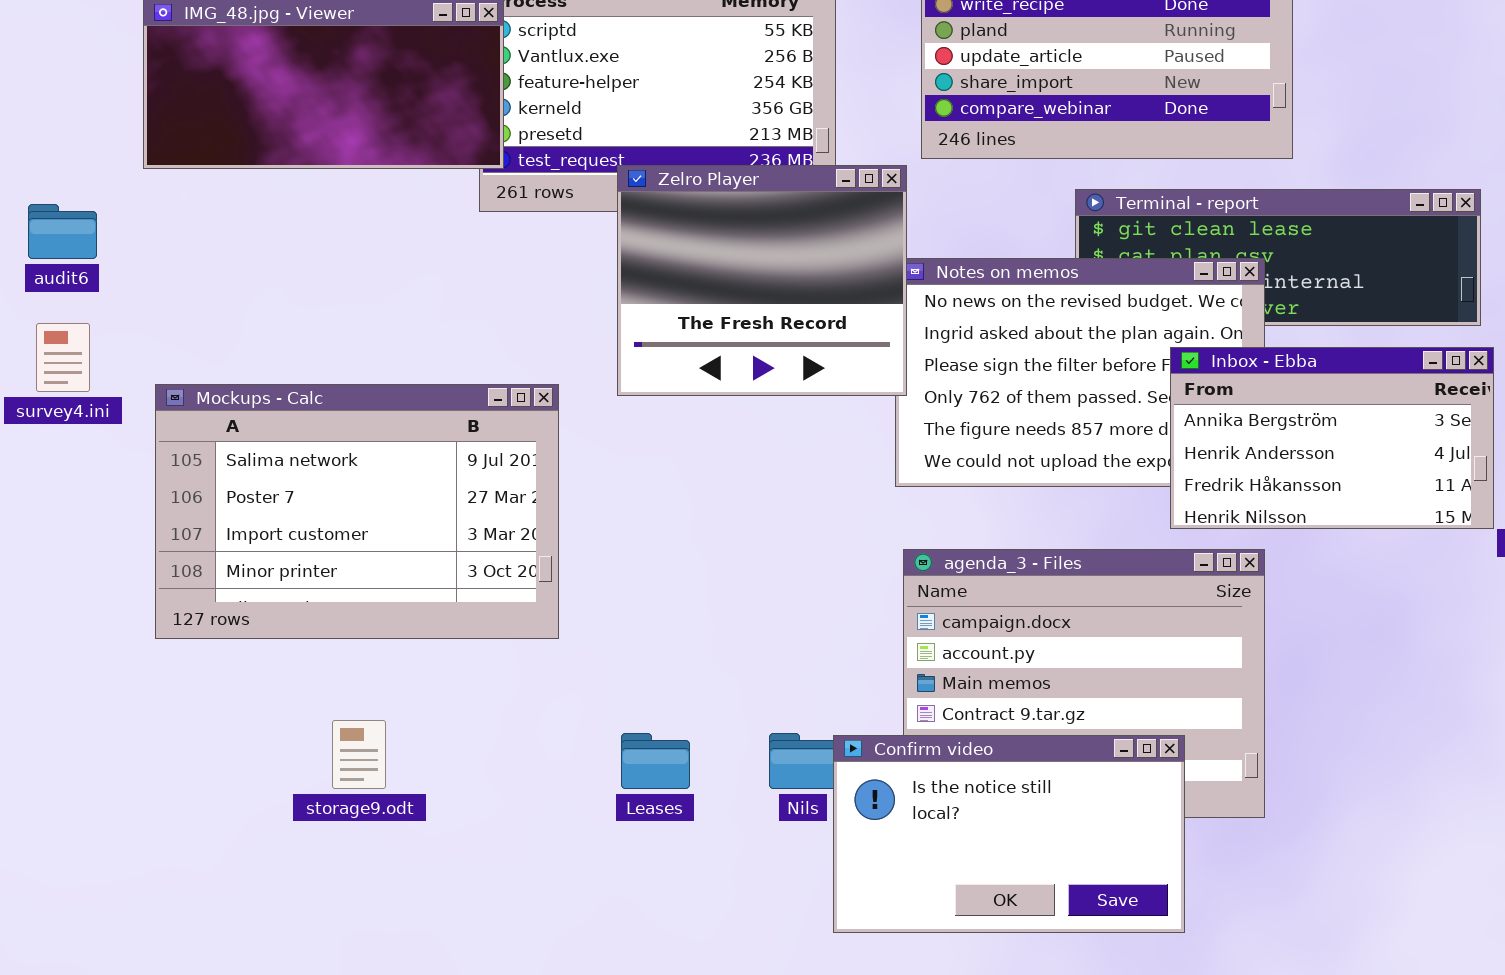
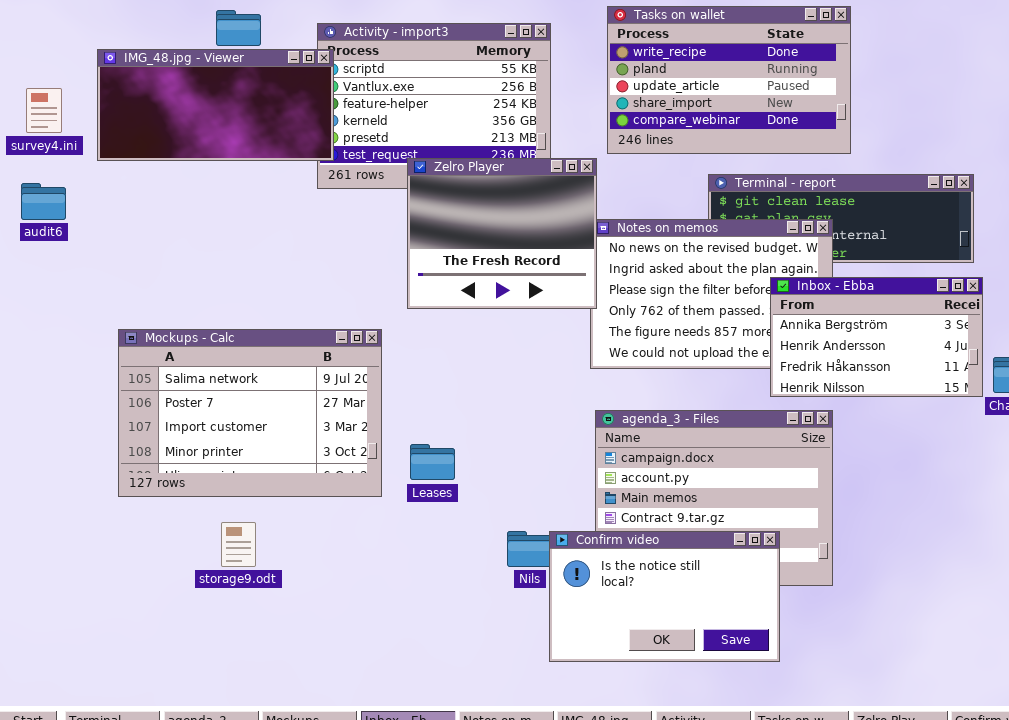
survey4.ini: [36,323,90,392] -> [26,88,62,133], moved
Mockups - Calc: [155,384,559,639] -> [118,329,382,497], moved
Leases: [621,733,690,789] -> [410,444,455,480], moved

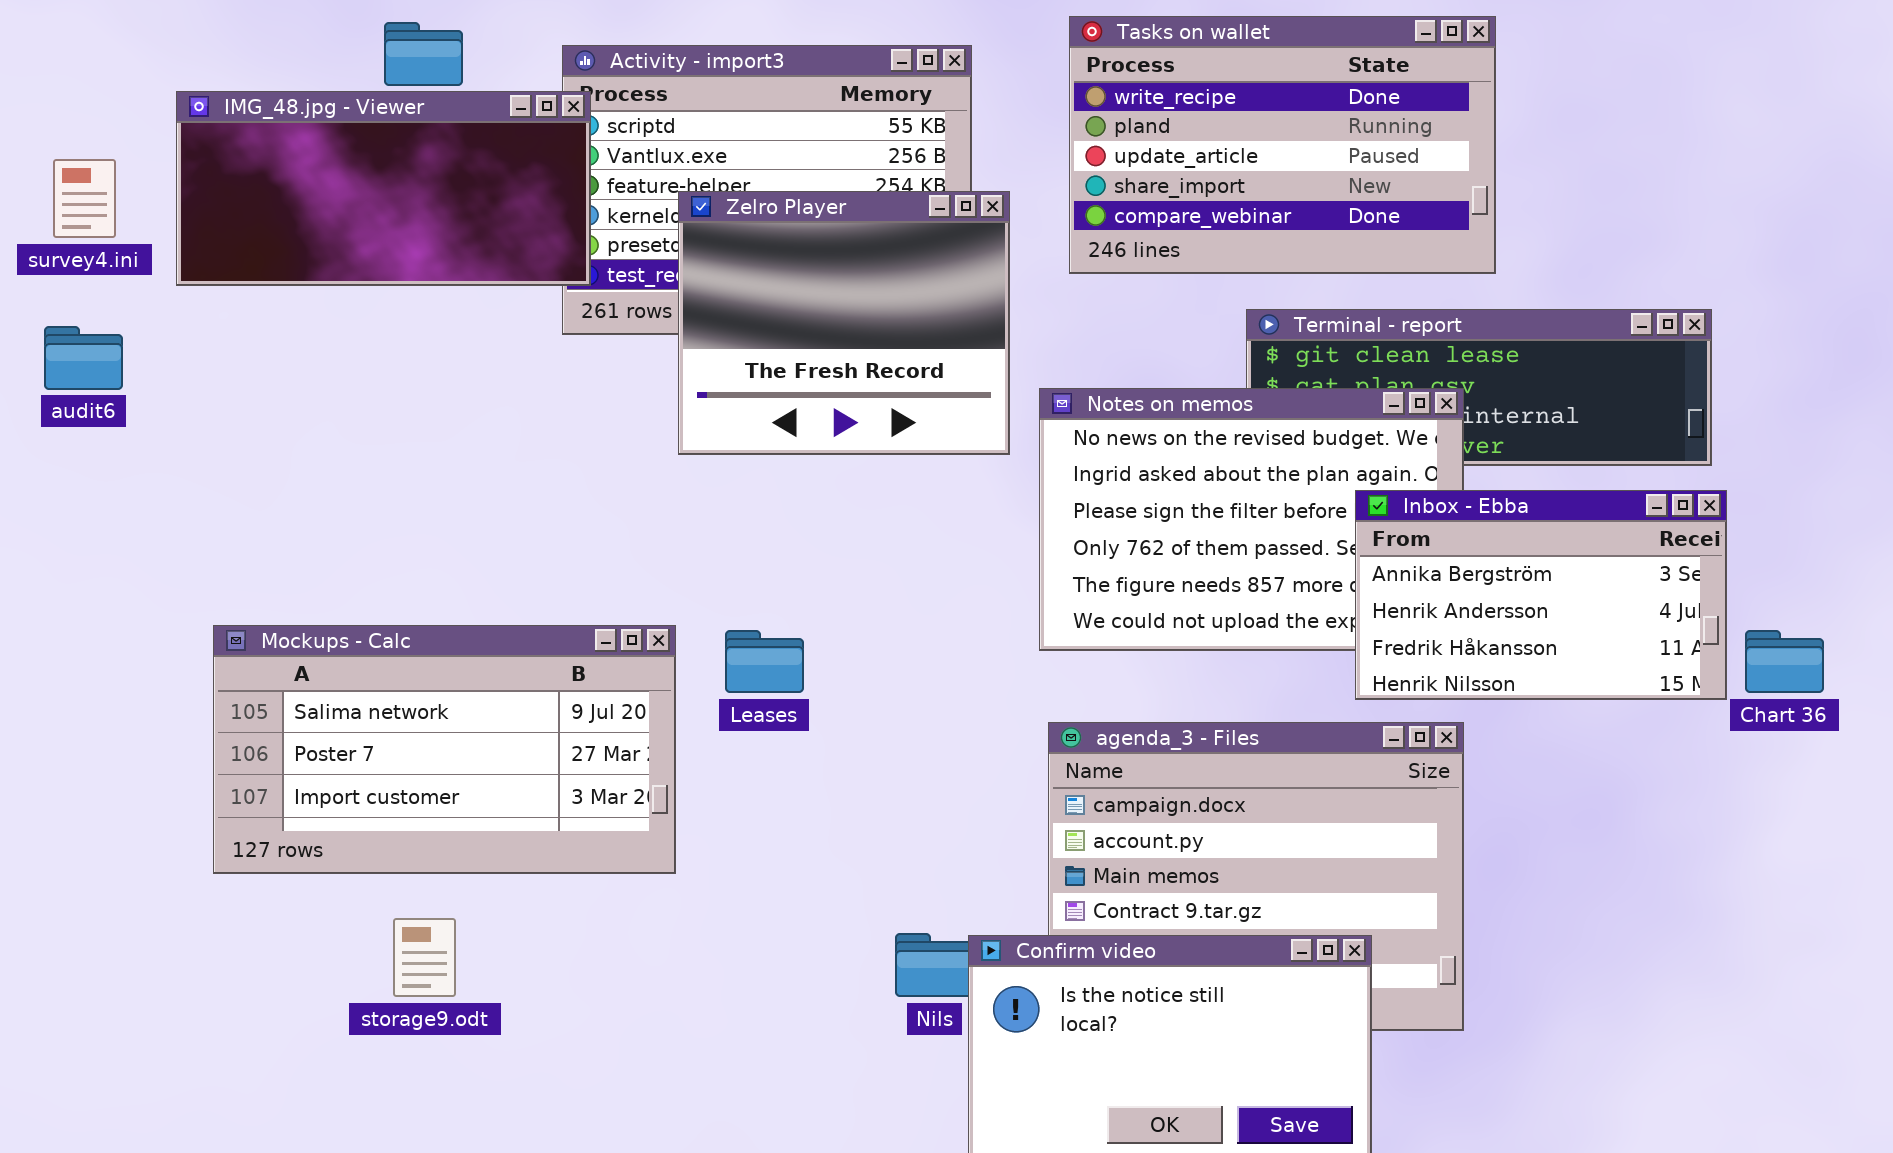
Zelro Player: [407,158,597,309] -> [678,191,1010,455], moved
Mockups - Calc: [118,329,382,497] -> [213,625,676,874], resized
Leases: [410,444,455,480] -> [725,630,804,693], moved

